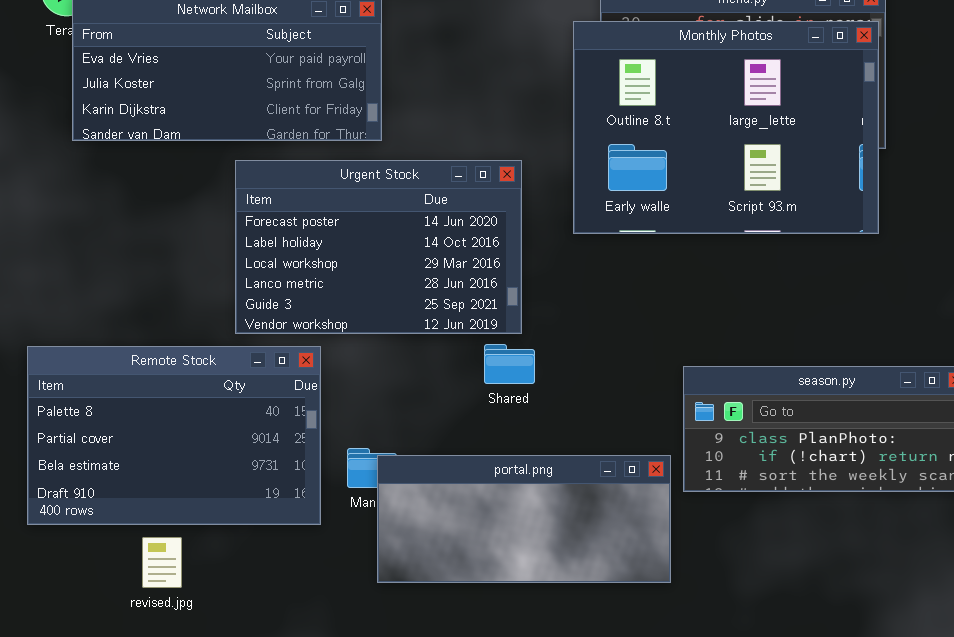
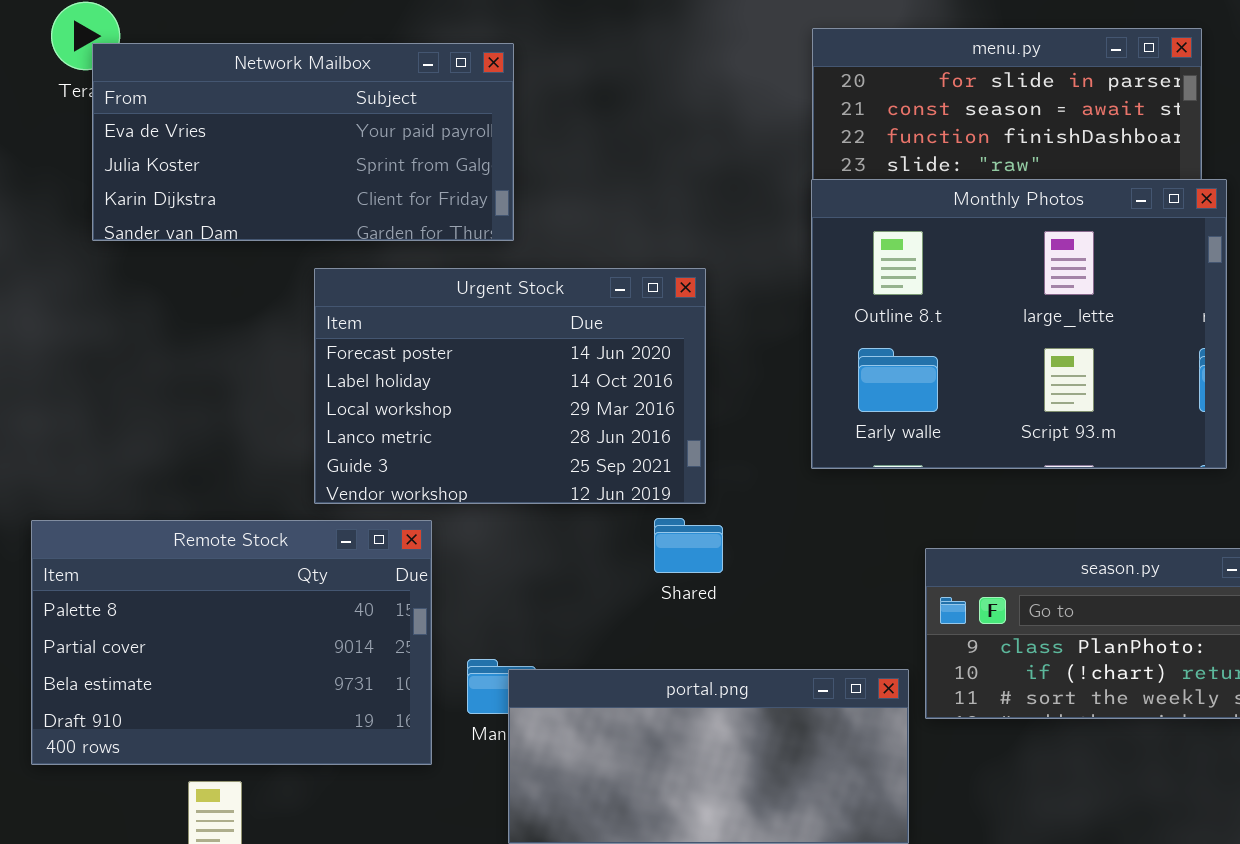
Monthly Photos: [573,21,879,234] -> [811,179,1227,469], moved

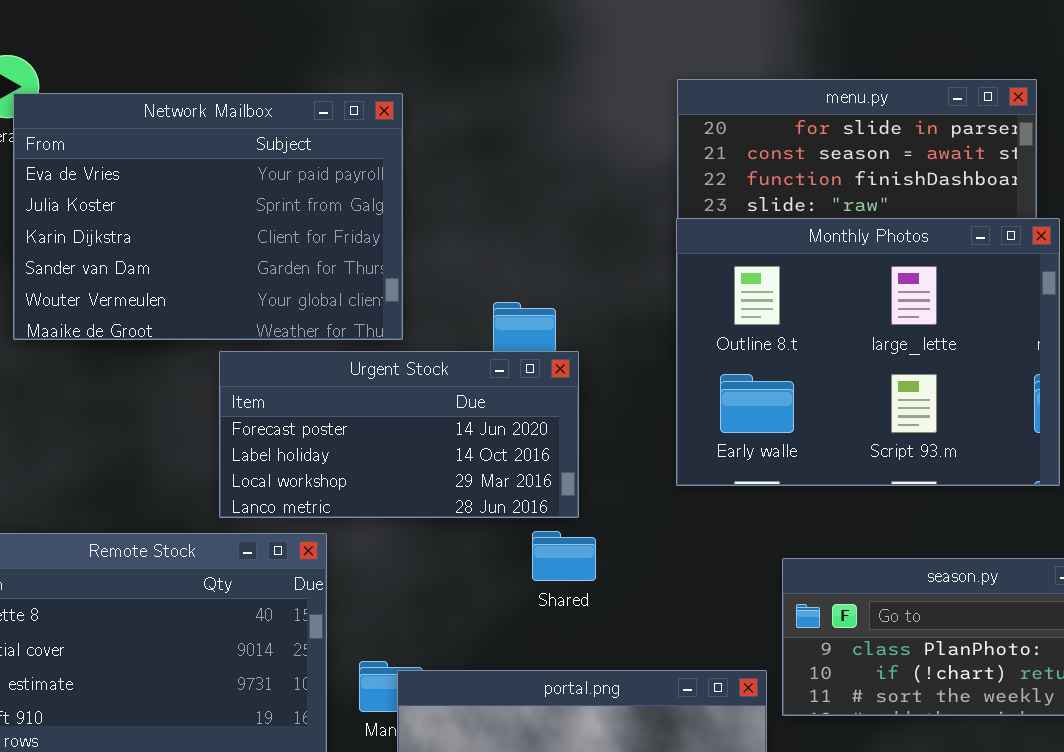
Network Mailbox: [92,43,514,241] -> [13,93,403,340], resized
Urgent Stock: [314,268,706,504] -> [219,351,579,518], resized

